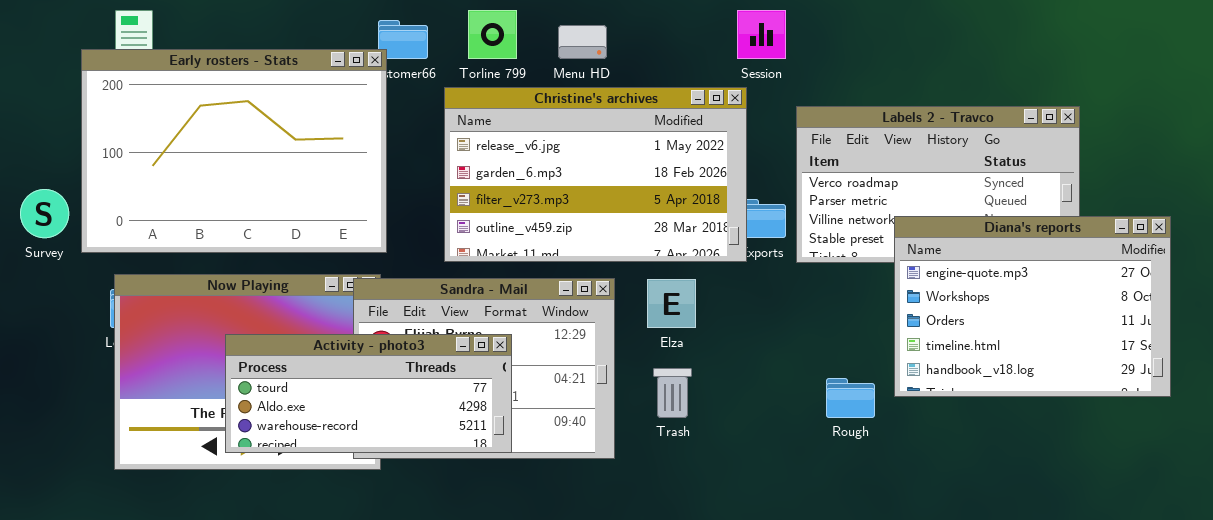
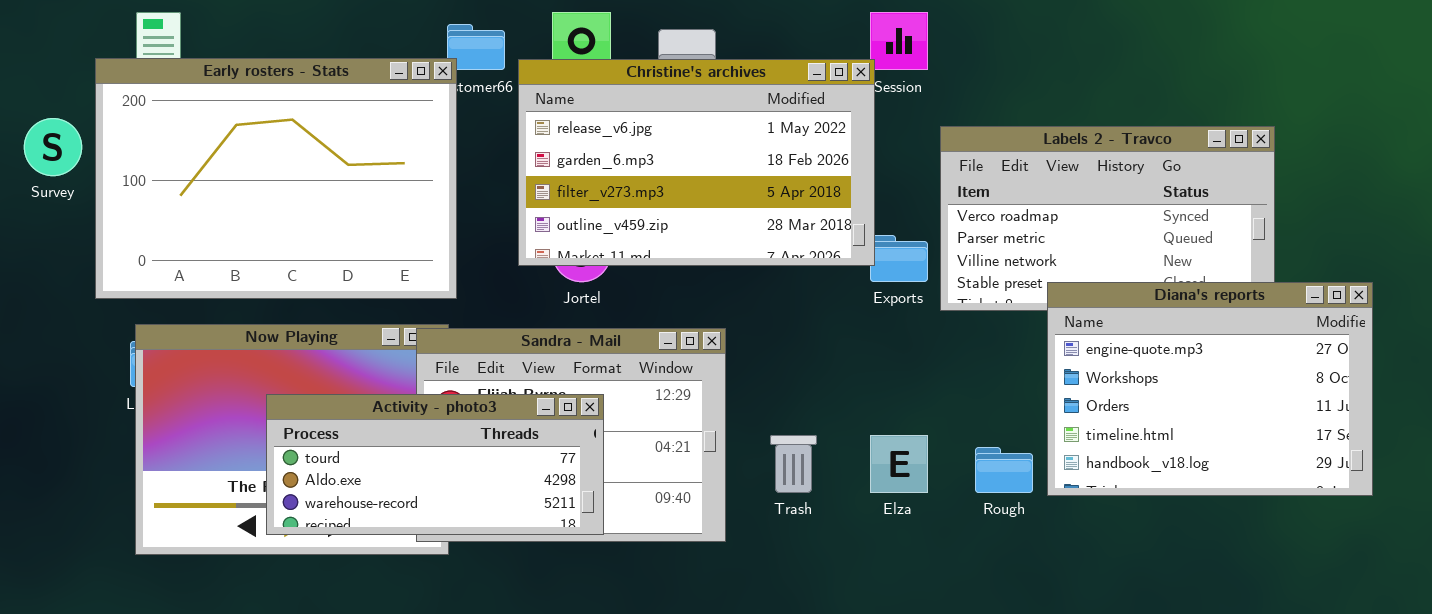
Christine's archives: [444,87,747,262] -> [518,59,875,266], moved
Survey: [20,189,69,238] -> [24,118,82,176], moved
Diana's reports: [894,216,1171,397] -> [1047,282,1373,496], moved
Elza: [647,279,696,328] -> [870,435,928,493], moved

